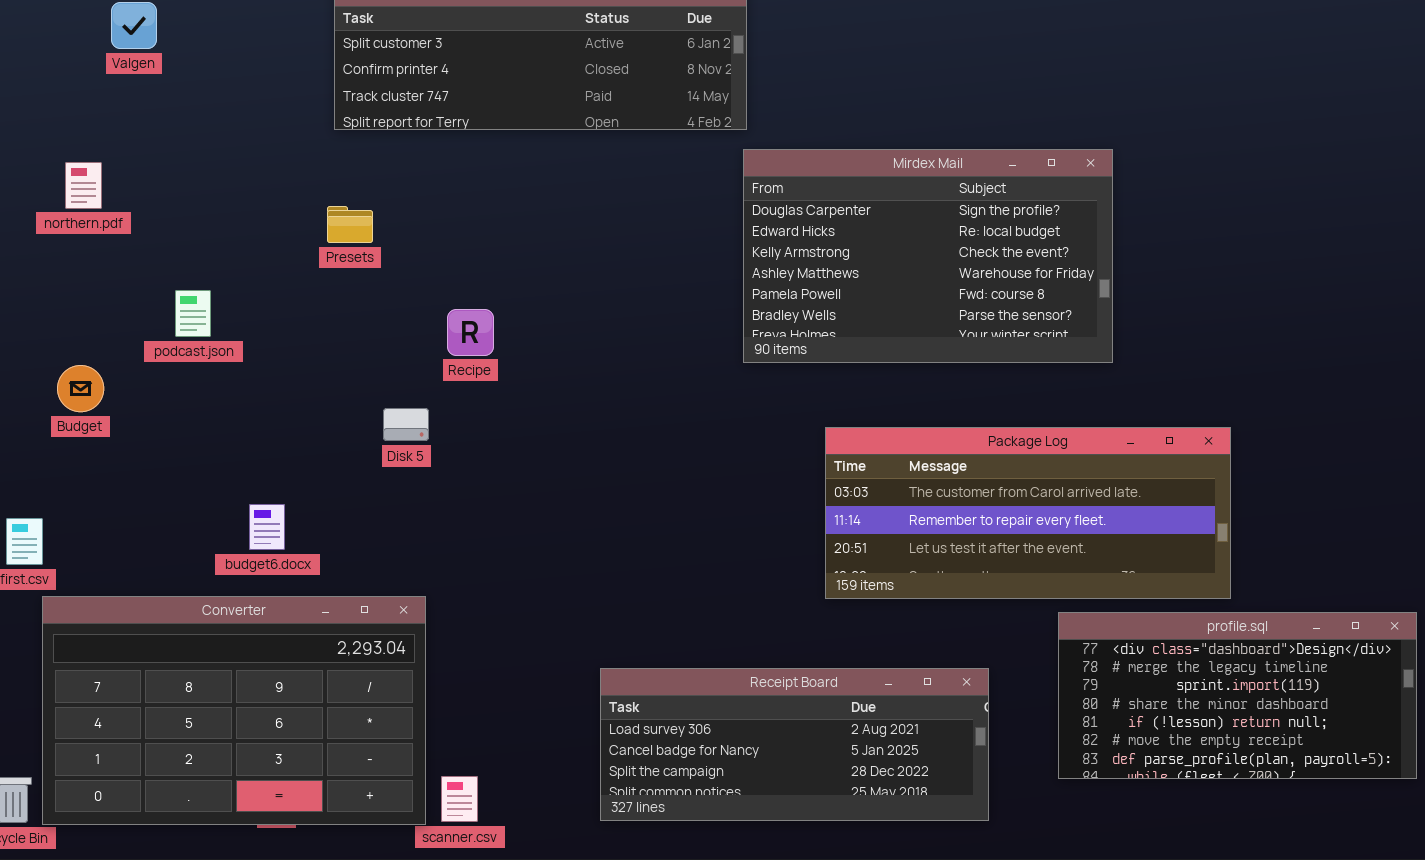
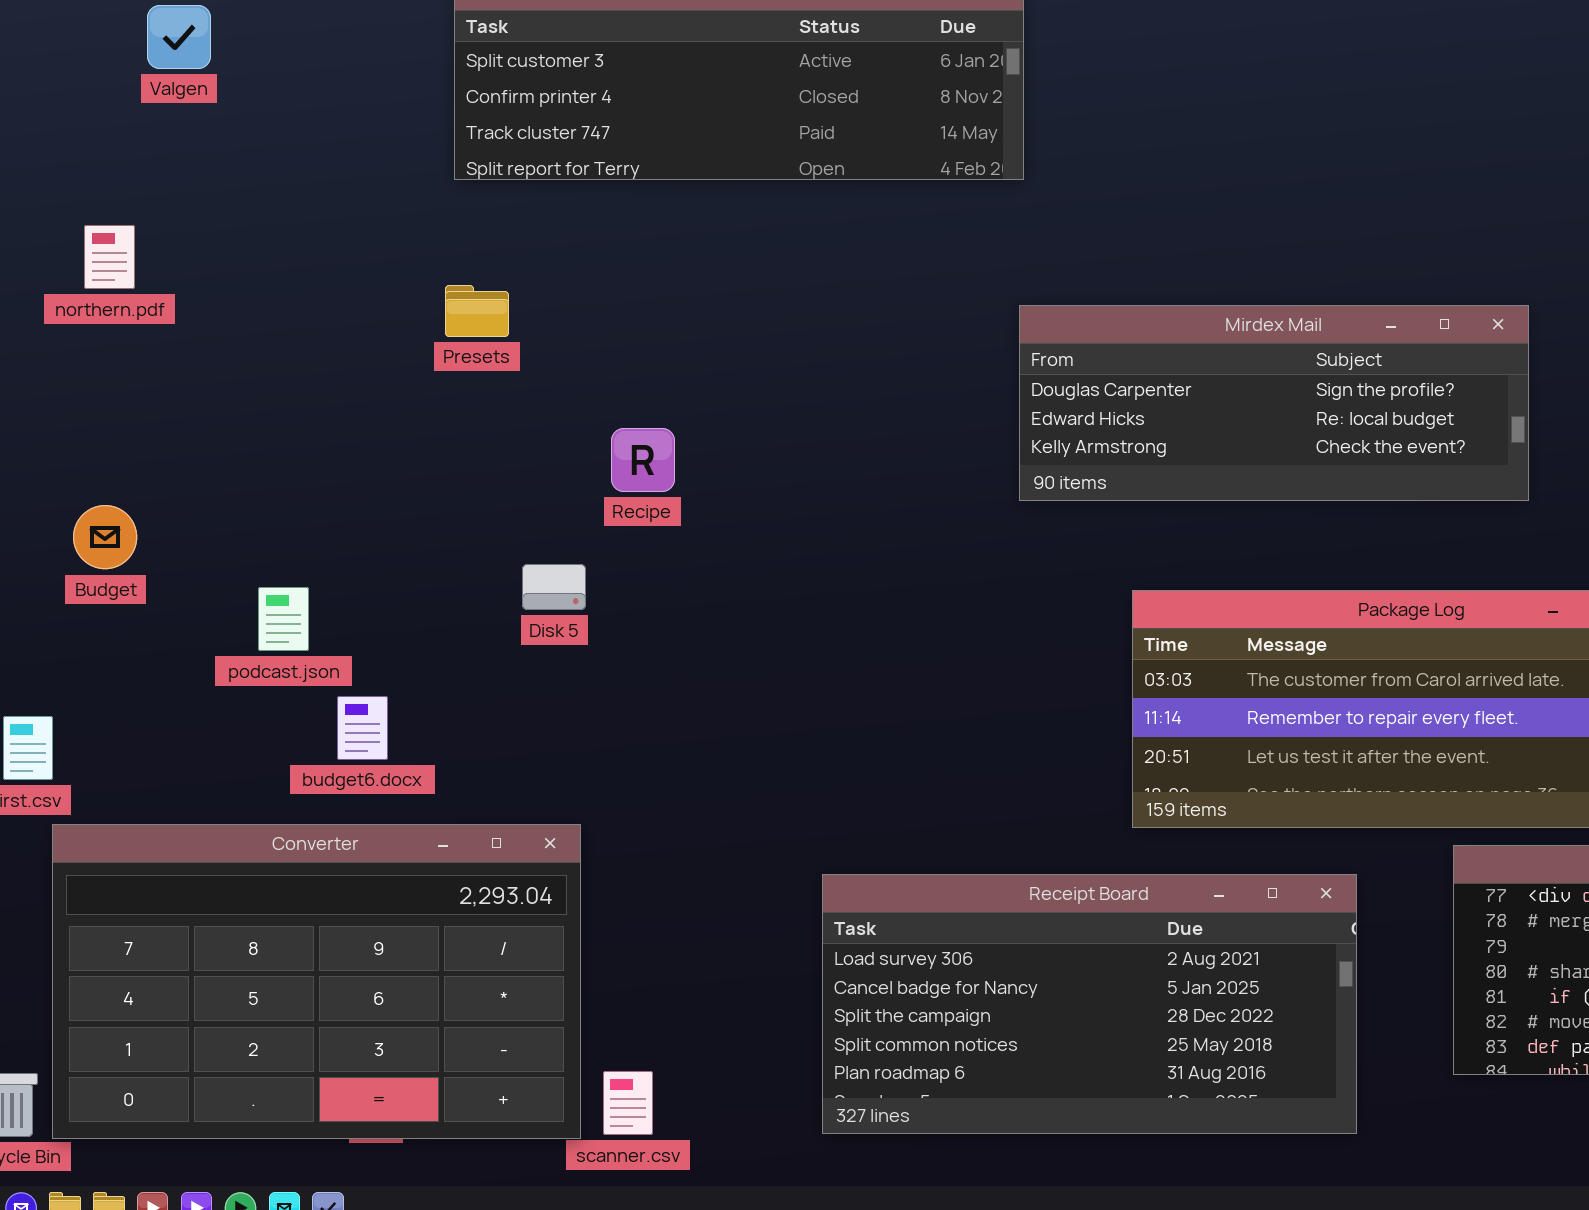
Mirdex Mail: [743,149,1113,363] -> [1019,305,1529,501], resized
podcast.json: [175,290,211,337] -> [258,587,309,651], moved
Receipt Board: [600,668,989,821] -> [822,874,1357,1134], resized

